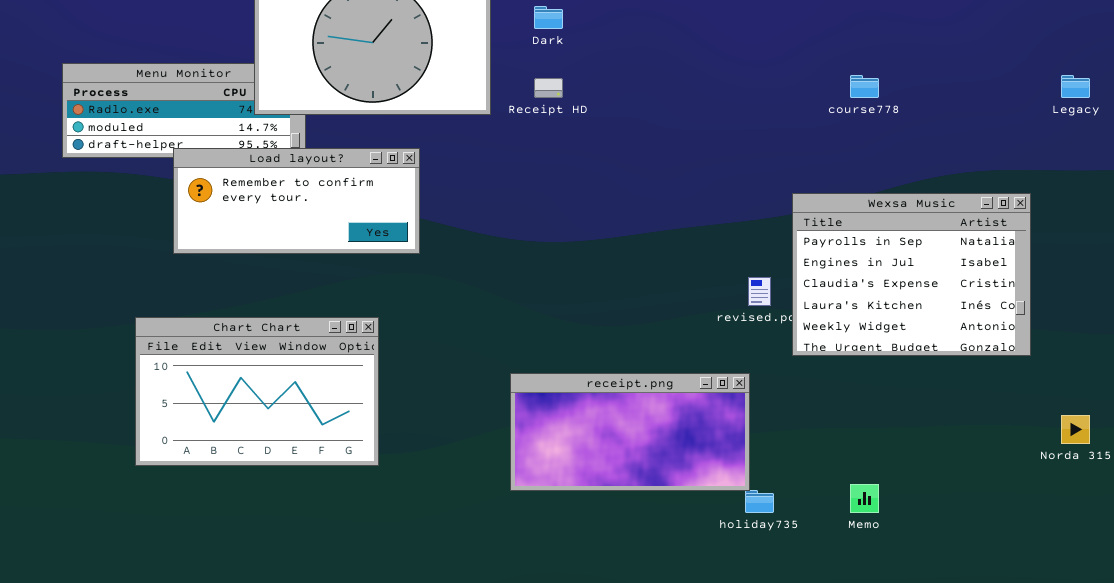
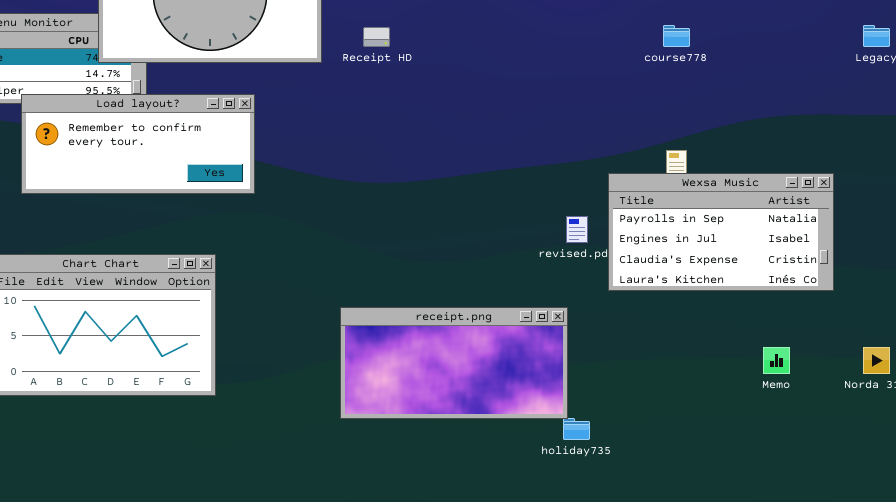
Wexsa Music: [792,193,1031,356] -> [608,173,834,291], resized
Memo: [850,484,879,513] -> [763,347,790,374], moved

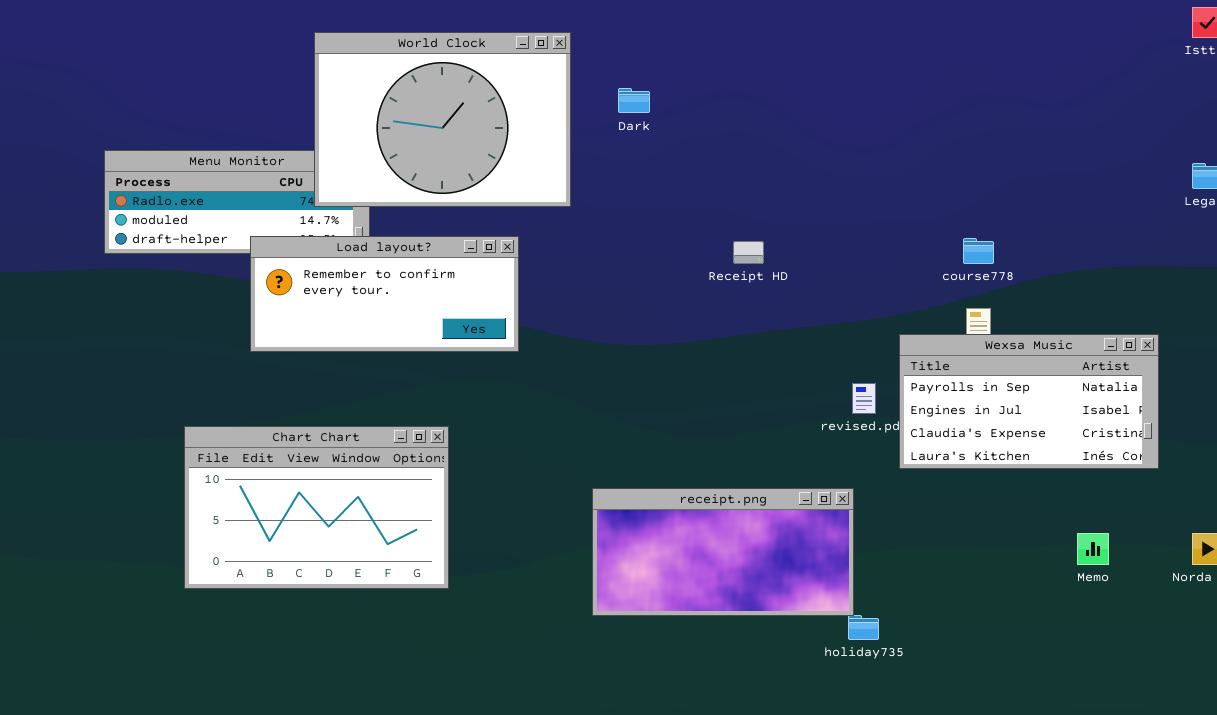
course778: [663,25,690,47] -> [963,238,994,264], moved
Receipt HD: [363,27,390,47] -> [733,241,764,264], moved
Load layout?: [21,94,255,194] -> [250,236,519,352], moved

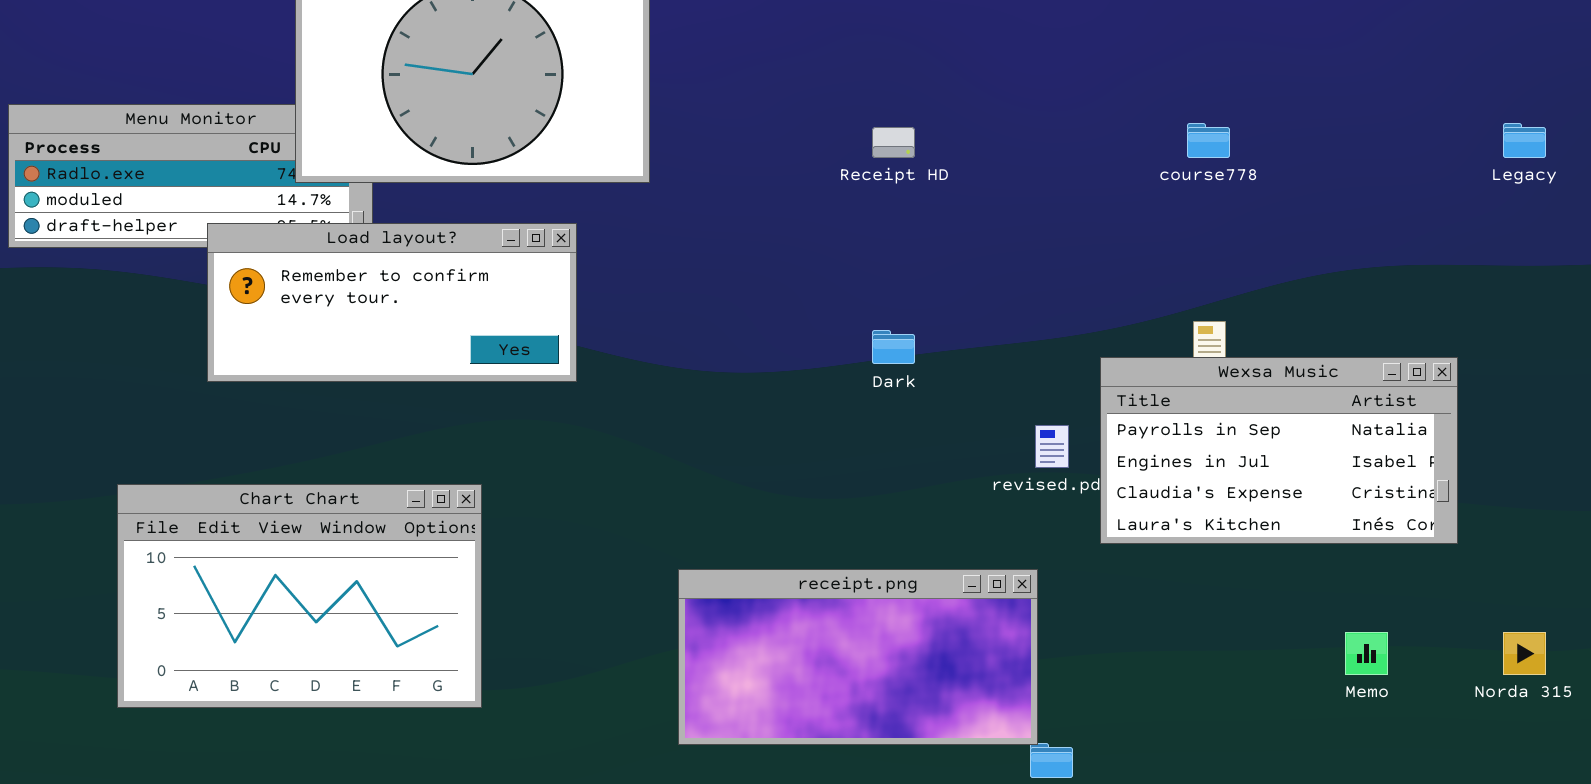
Dark: [618,88,650,113] -> [872,330,915,364], moved
course778: [963,238,994,264] -> [1187,123,1230,158], moved
Receipt HD: [733,241,764,264] -> [872,127,915,158], moved

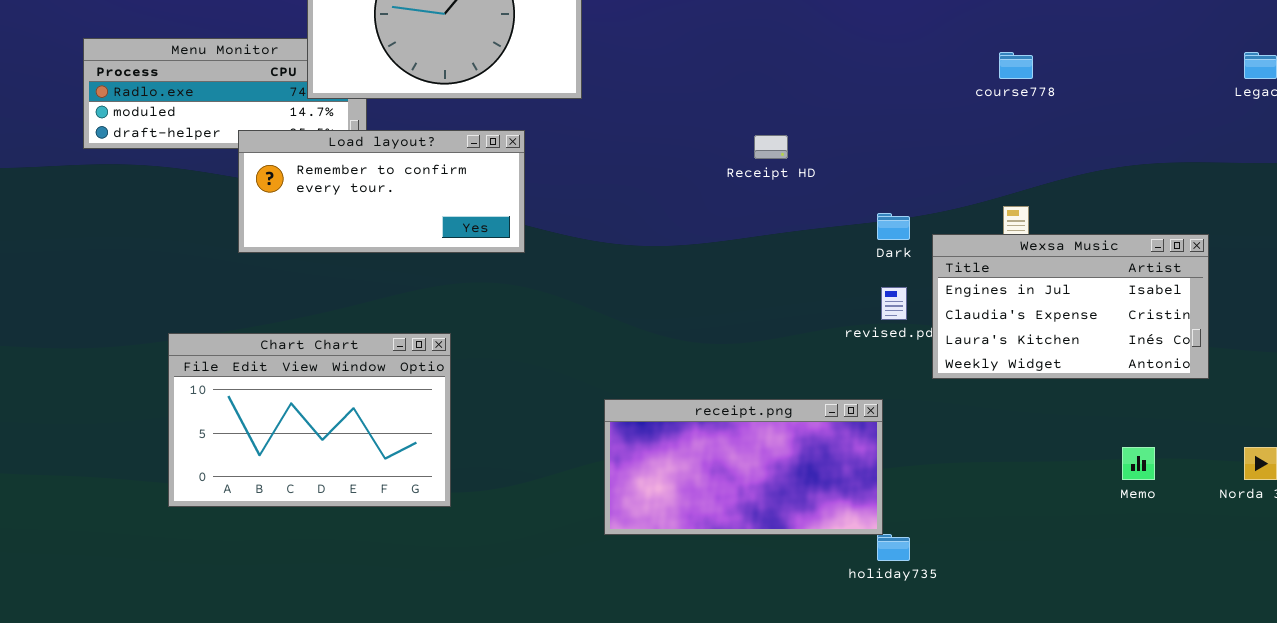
Receipt HD: [872,127,915,158] -> [754,135,788,159], moved
Dark: [872,330,915,364] -> [877,213,910,240], moved
Wexsa Music: [1100,357,1458,544] -> [932,234,1209,379], scrolled down 1 row

